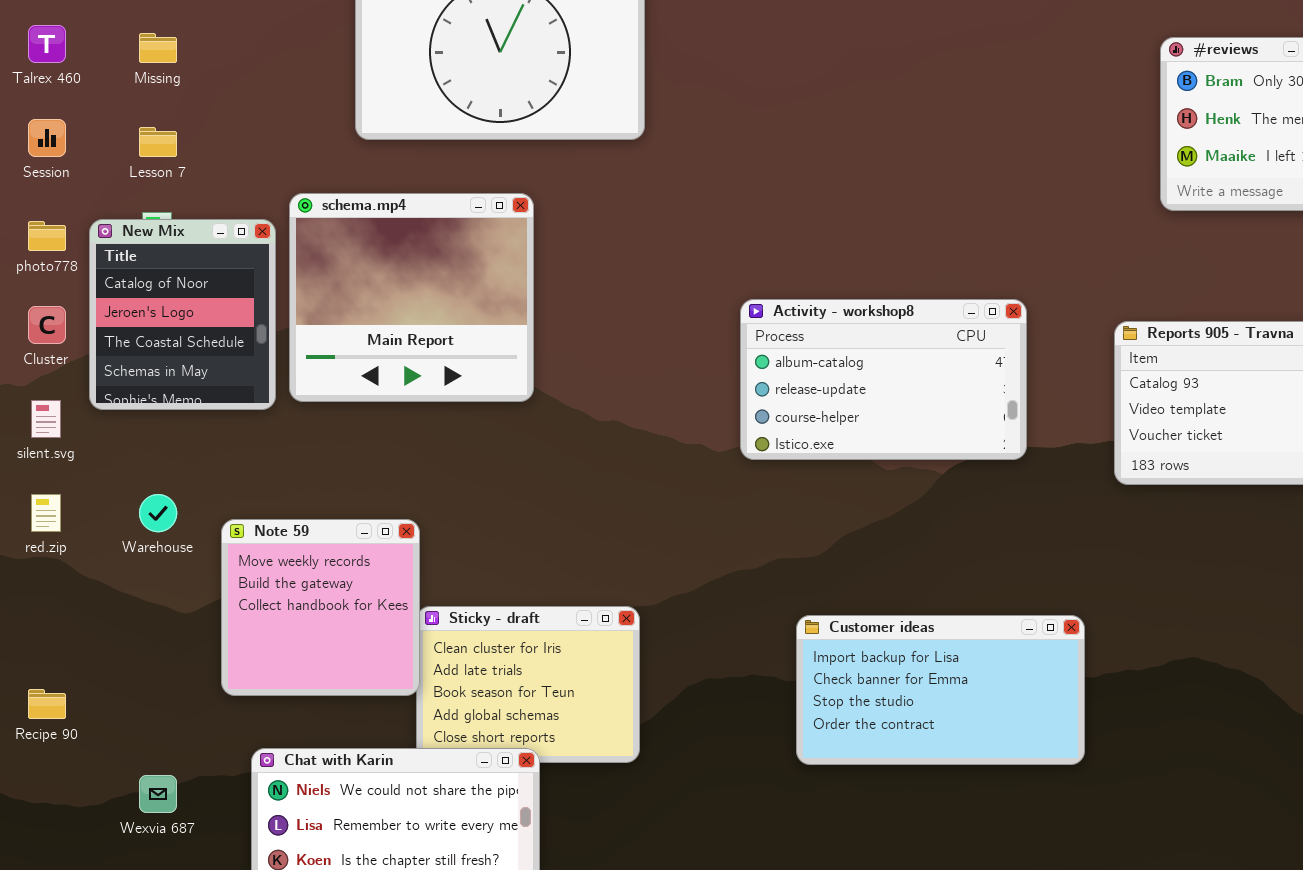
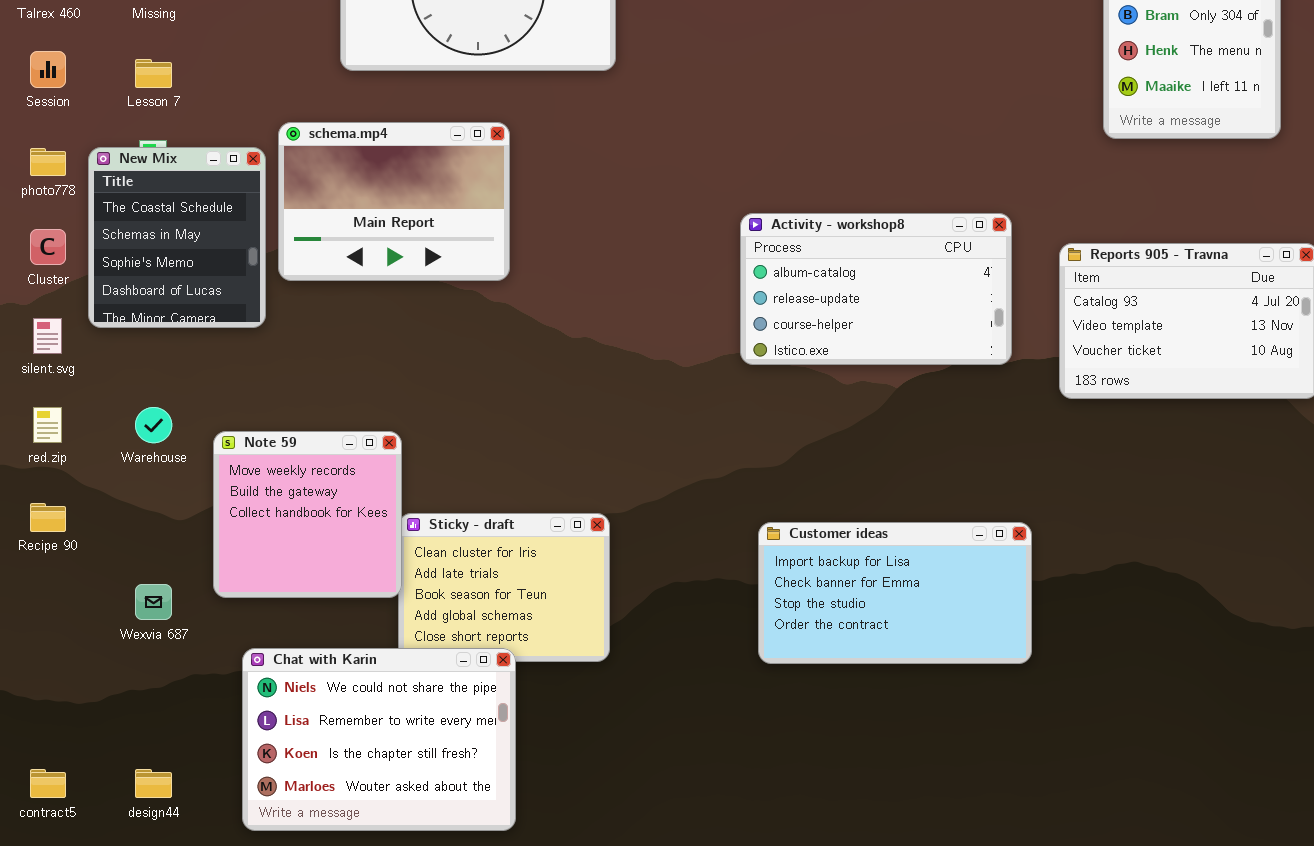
schema.mp4: [289,193,534,402] -> [278,122,510,281], resized
New Mix: [89,219,276,410] -> [88,147,266,328], scrolled down 2 rows
Activity - workshop8: [740,299,1027,460] -> [740,213,1012,365], moved
Recipe 90: [28,689,66,719] -> [30,503,66,532], moved
Wexvia 687: [139,775,177,813] -> [135,584,172,620], moved

